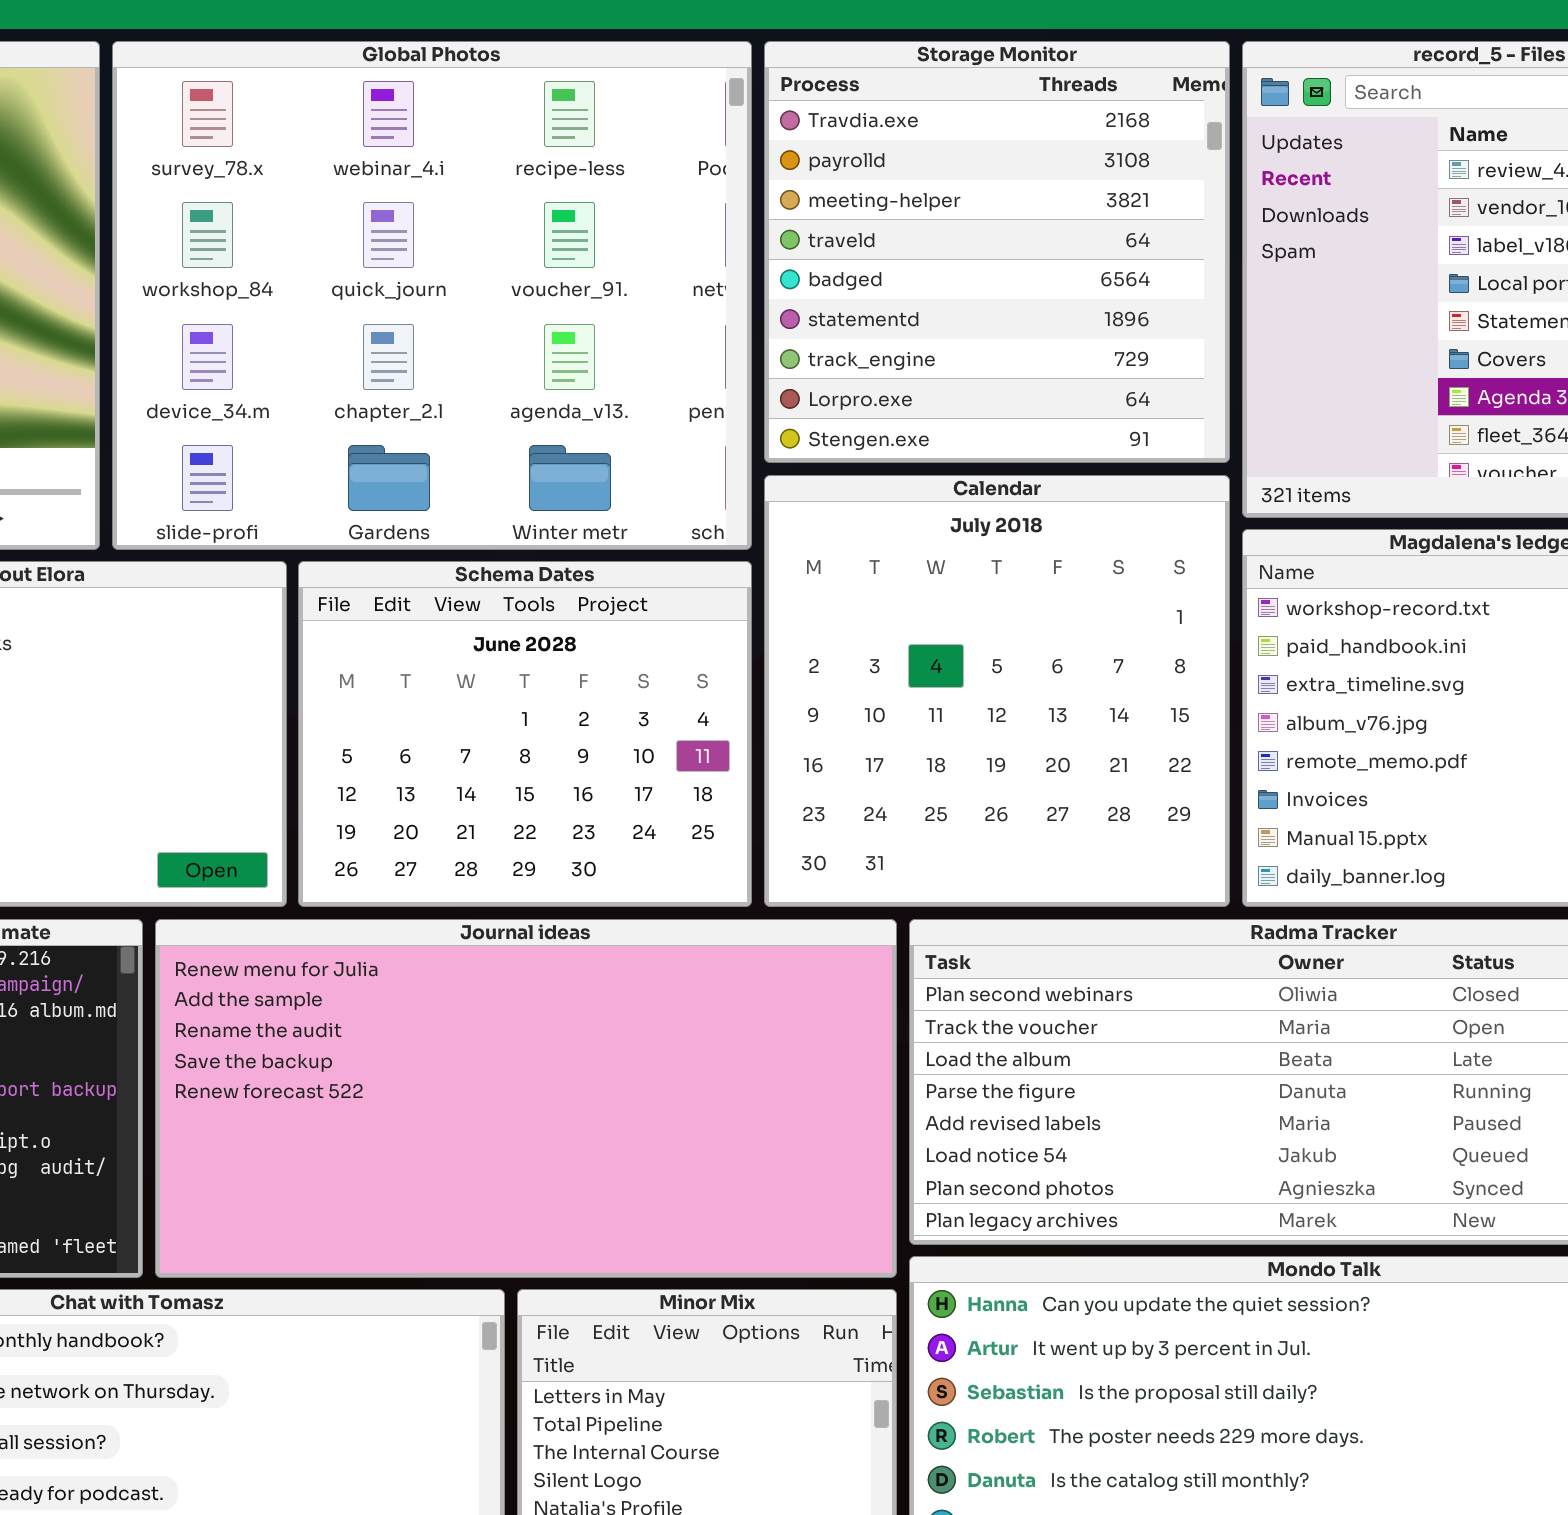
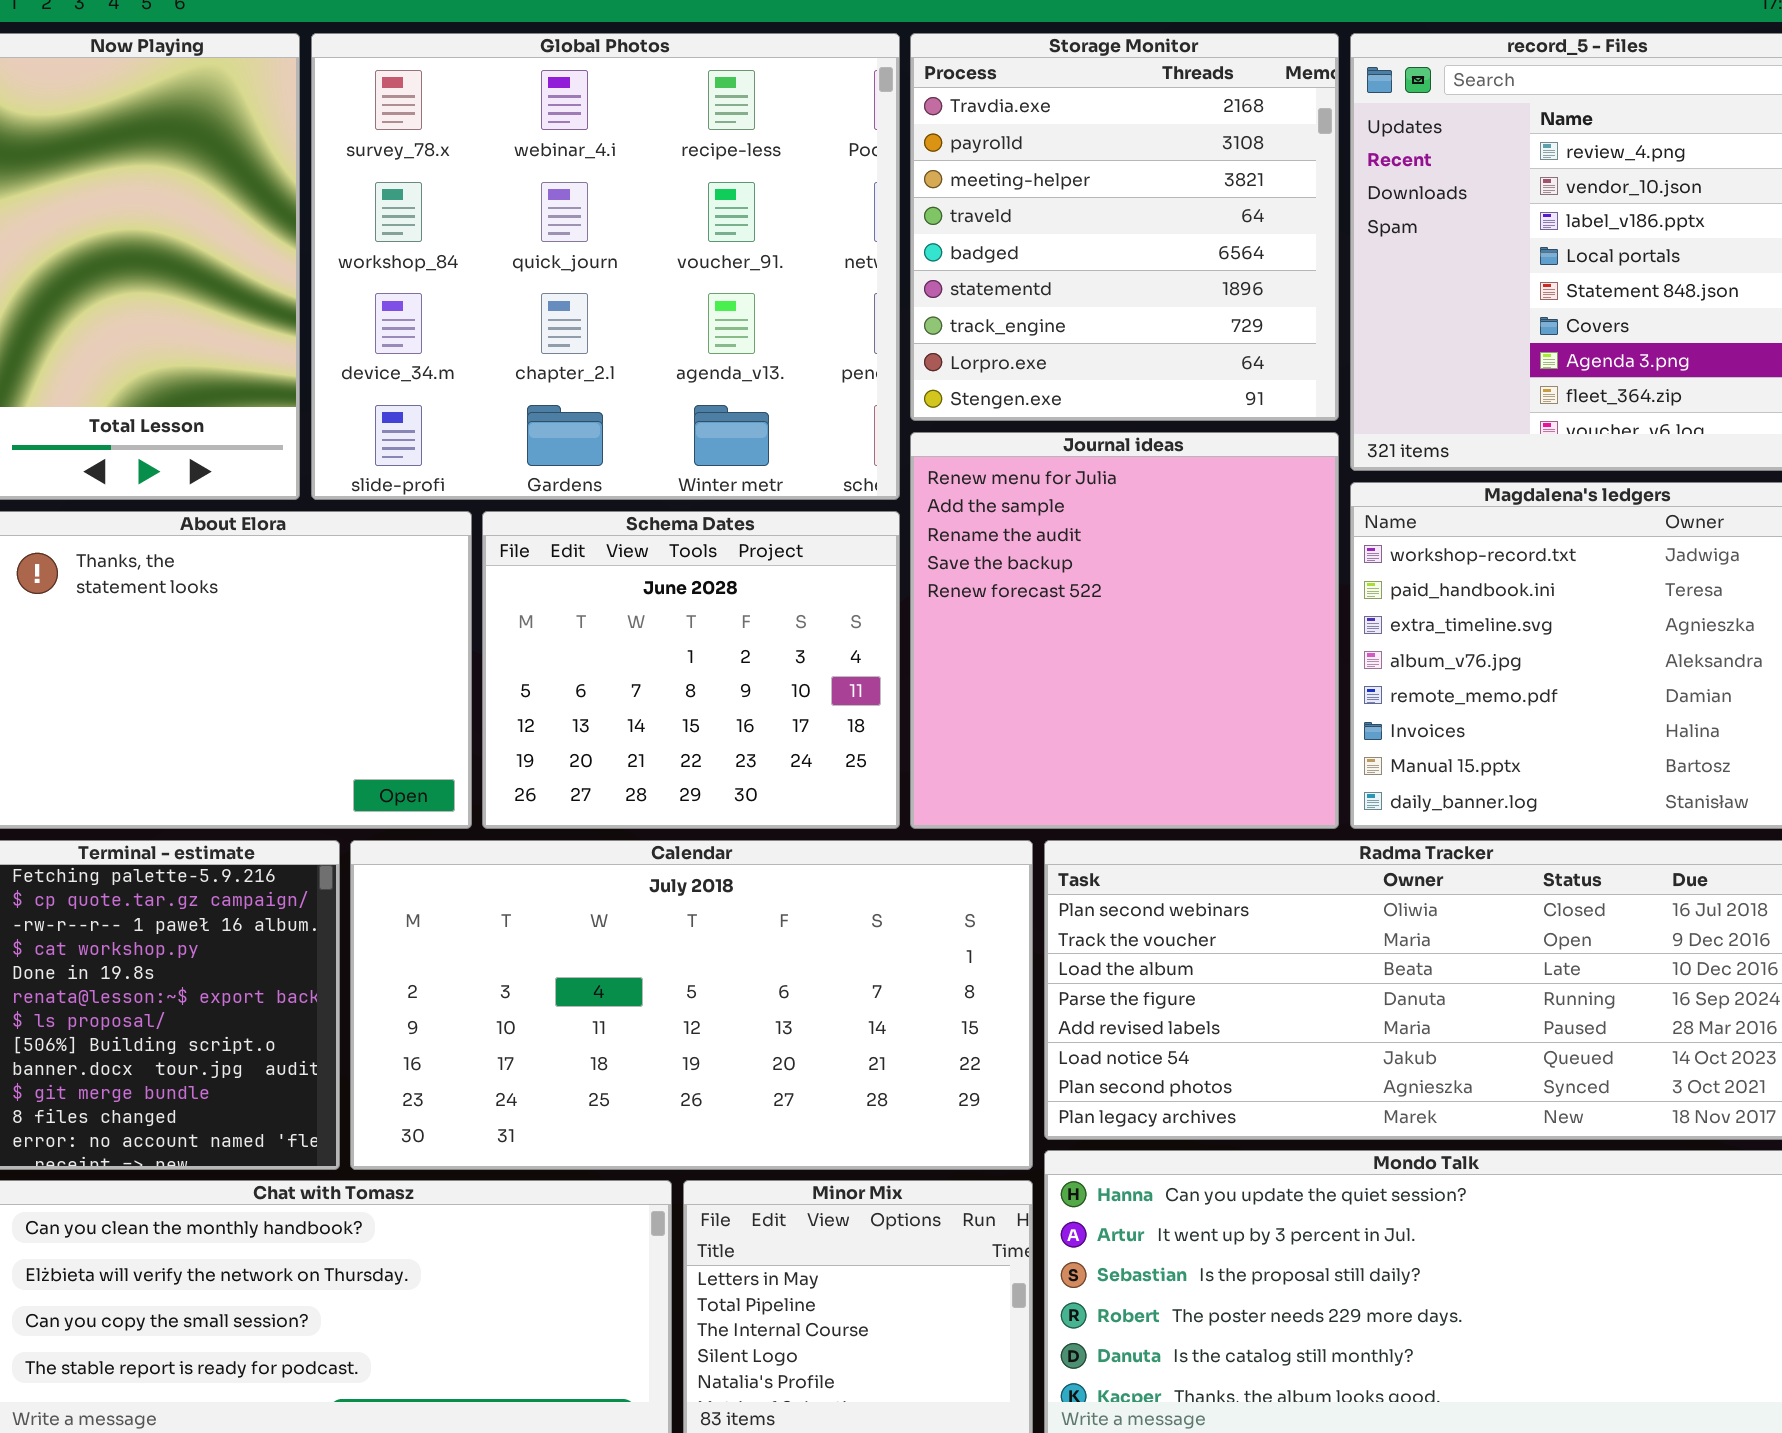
Calendar: [764,475,1230,907] -> [350,840,1033,1170], moved, resized
Journal ideas: [155,919,897,1278] -> [910,432,1339,829], moved, resized

